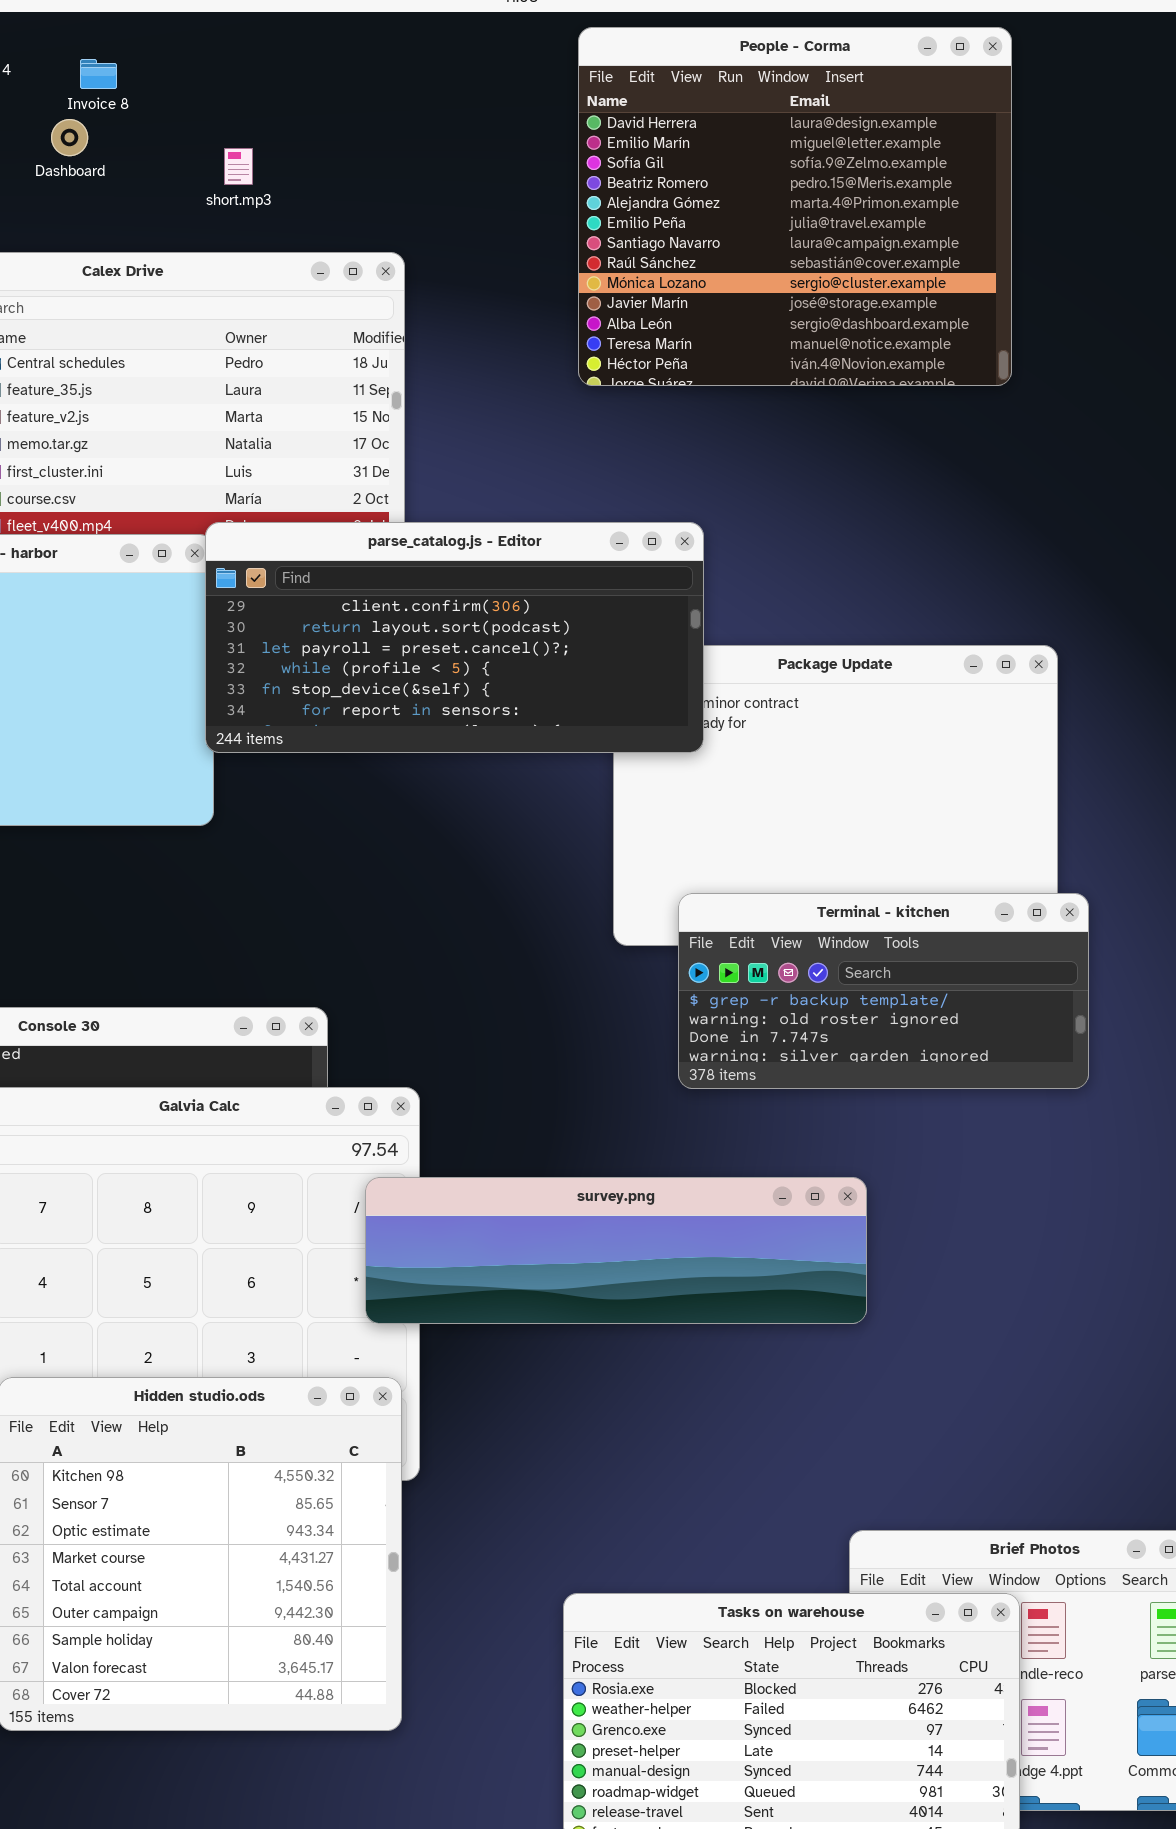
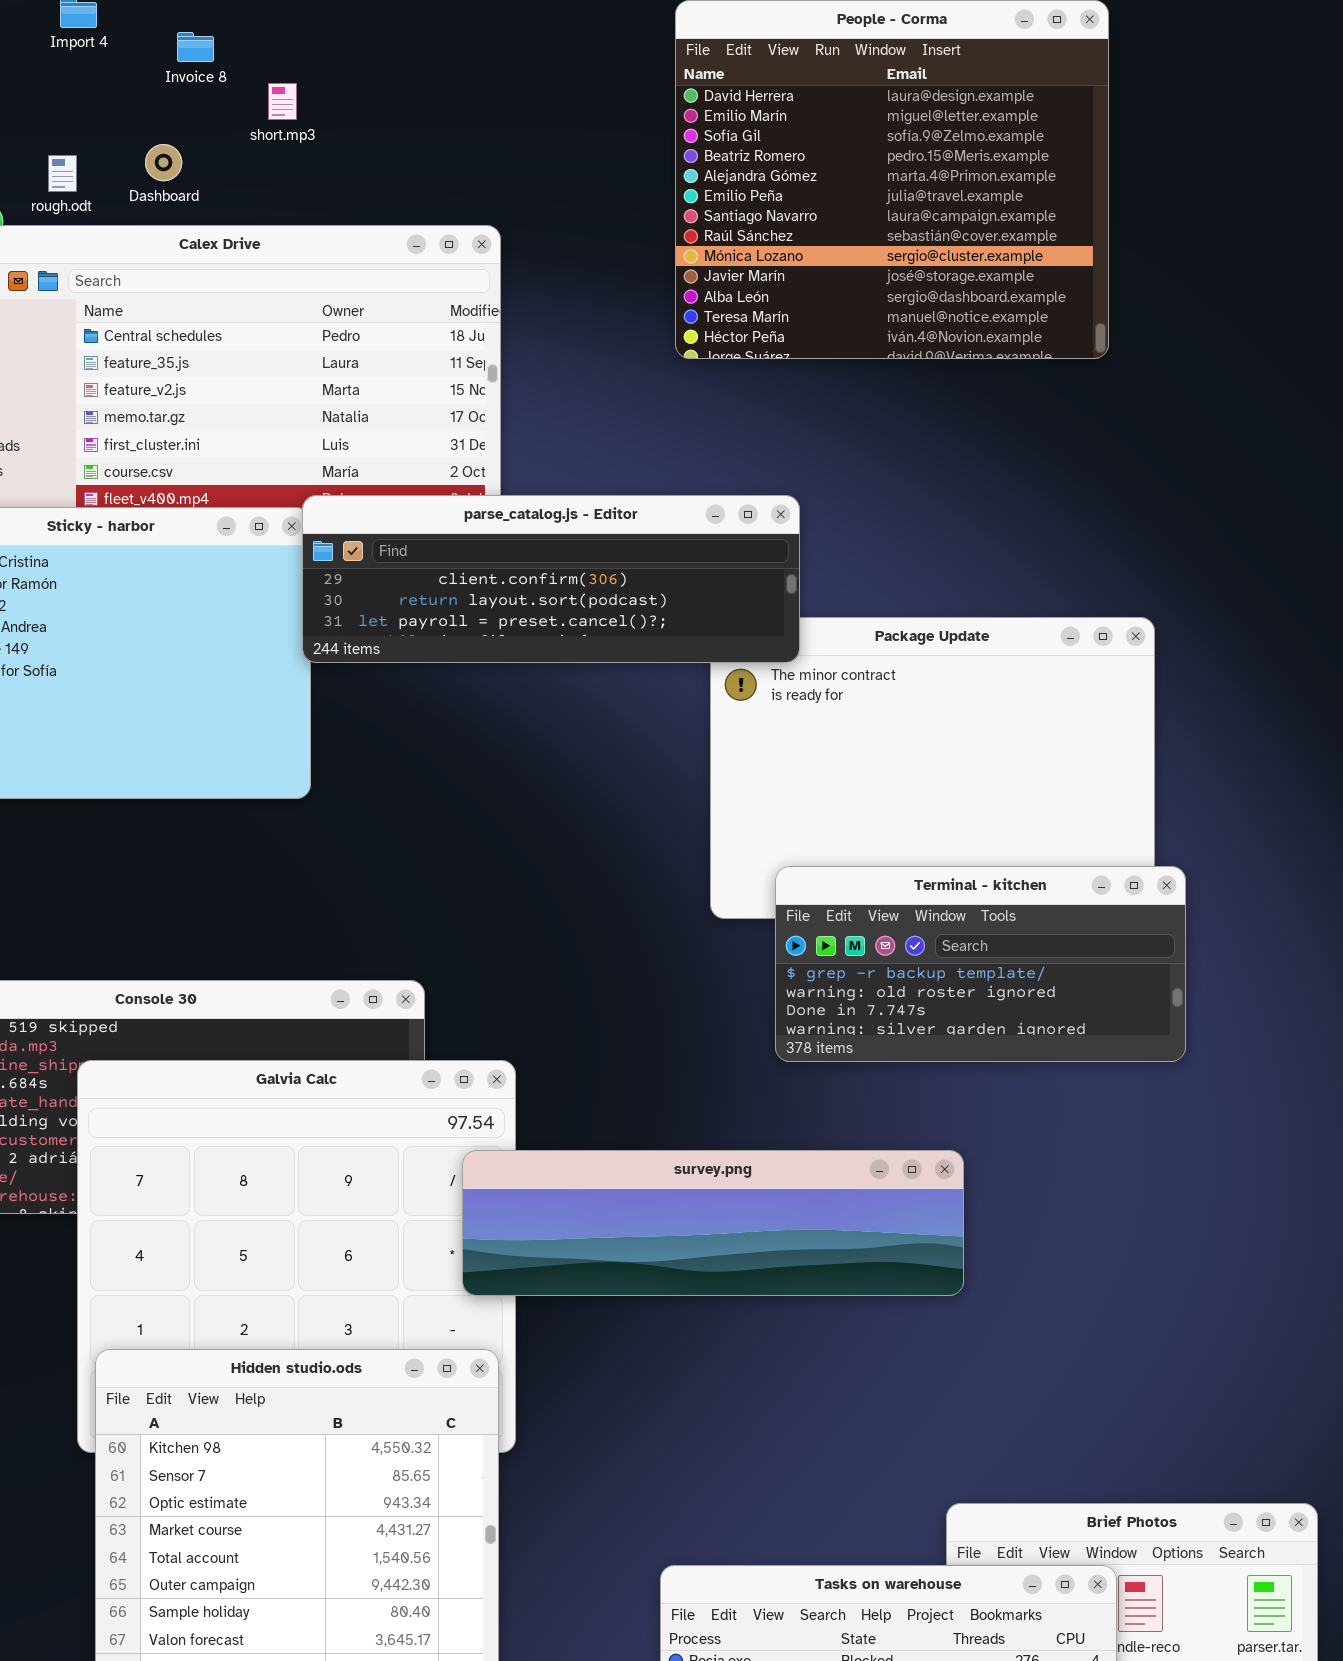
Dashboard: [51,119,88,156] -> [145,144,182,181], moved
short.mp3: [224,148,253,185] -> [268,83,297,120], moved
parse_catalog.js - Editor: [205,522,704,753] -> [302,495,800,663], resized

